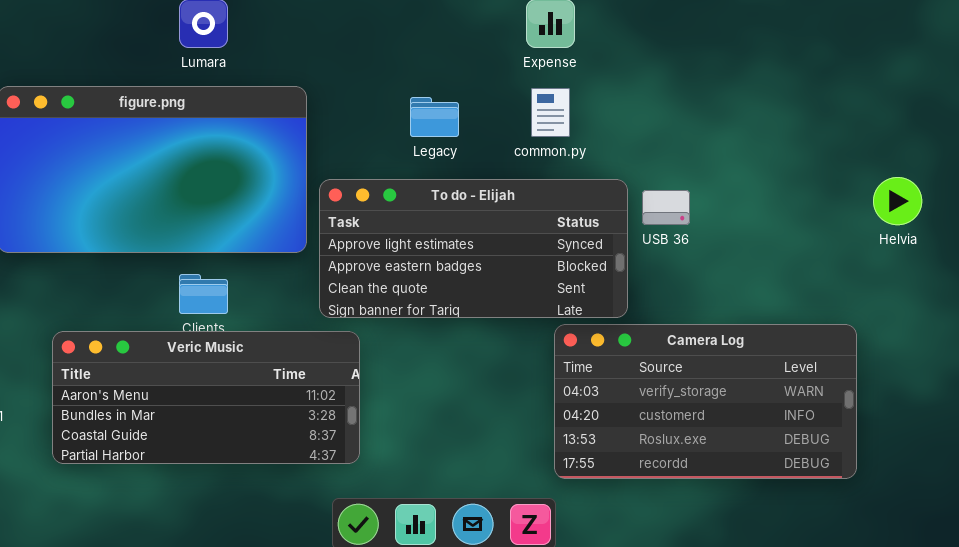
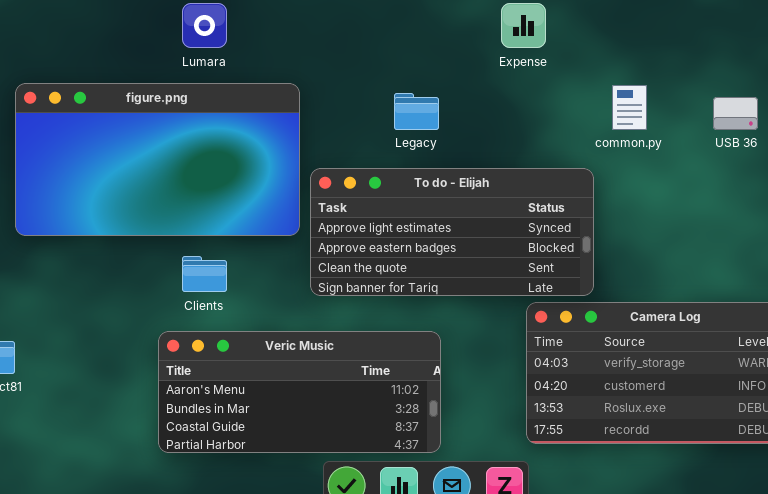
common.py: [531,88,570,137] -> [612,85,647,130], moved
USB 36: [642,190,690,225] -> [713,97,758,130], moved
Veric Music: [52,331,360,464] -> [158,331,441,453], moved

